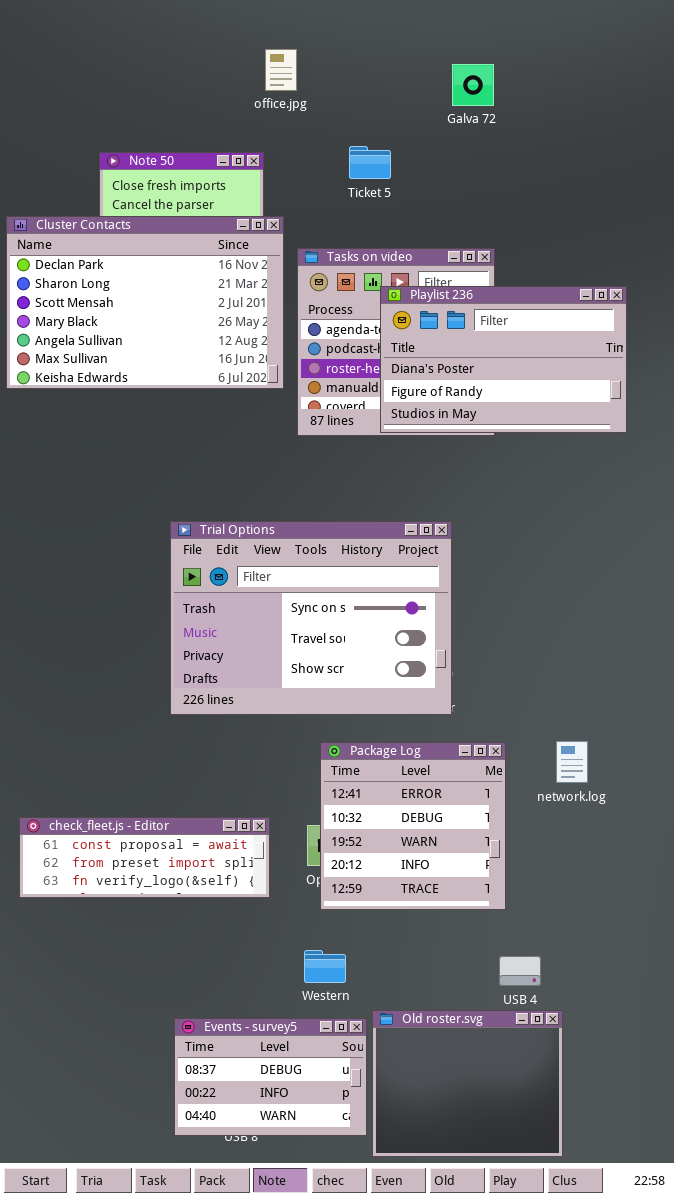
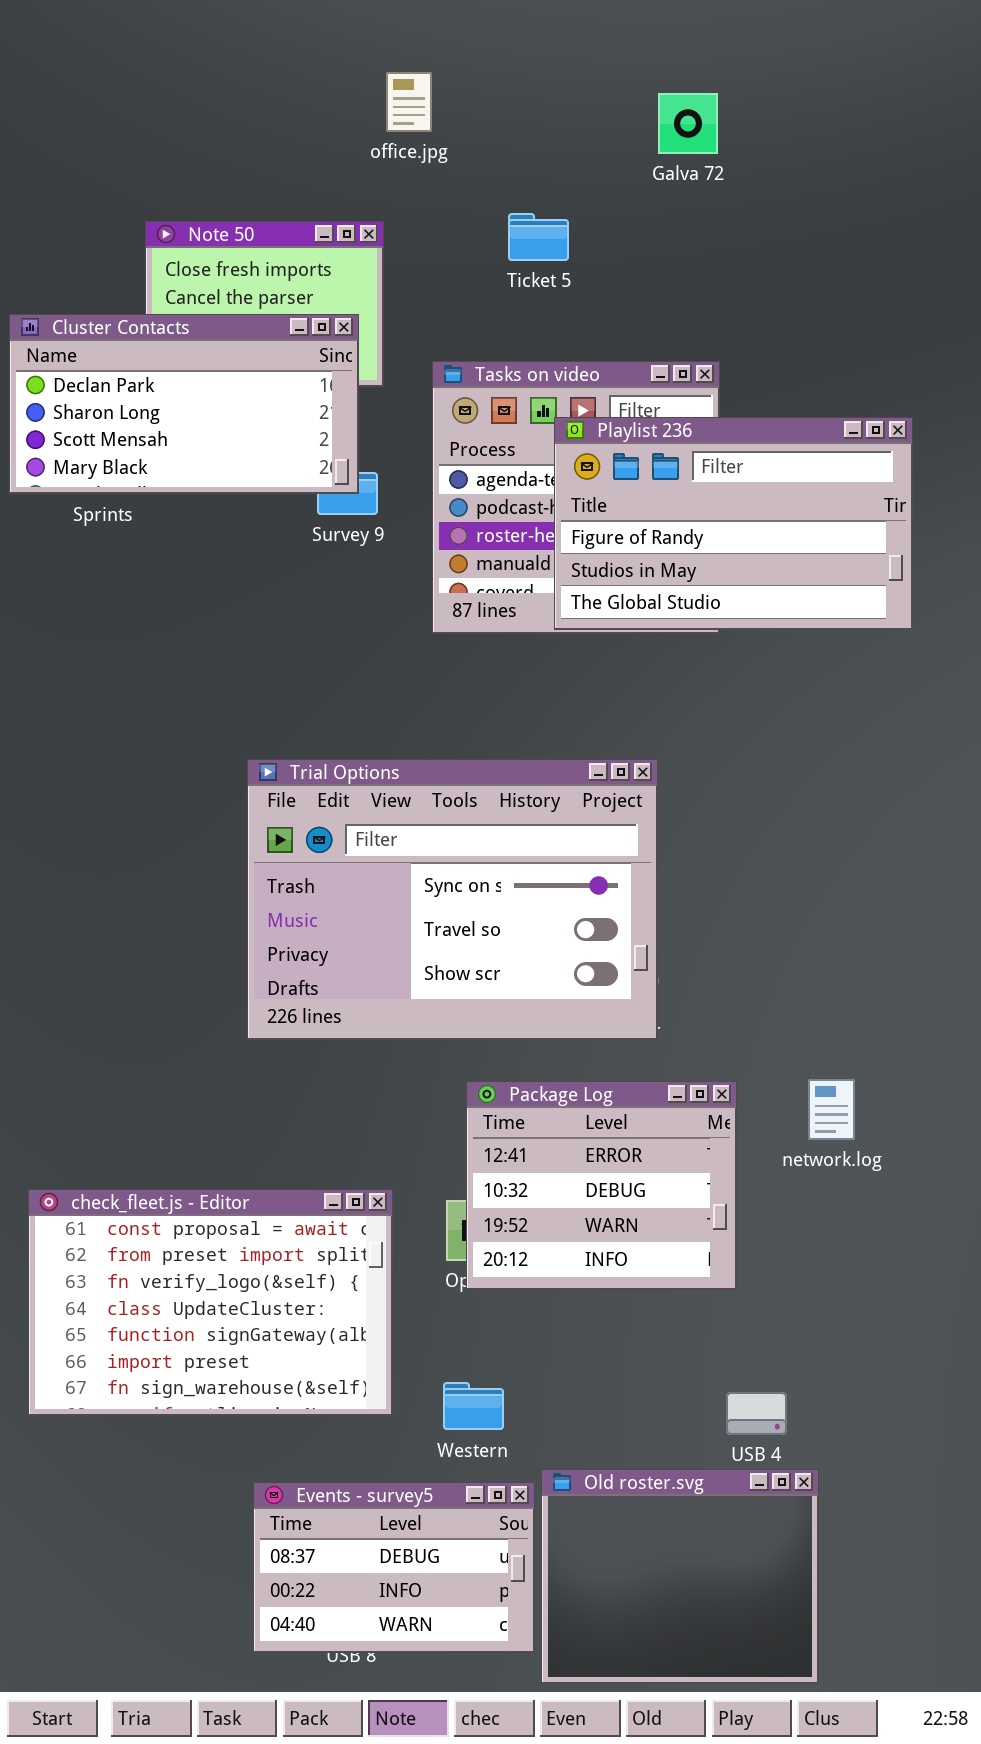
Cluster Contacts: [6,216,284,389] -> [9,314,359,494], resized
Playlist 236: [380,286,627,433] -> [554,417,913,630], scrolled down 1 row
Package Log: [320,742,506,910] -> [466,1081,737,1290], resized
check_fleet.js - Editor: [19,817,270,898] -> [28,1189,393,1416], resized

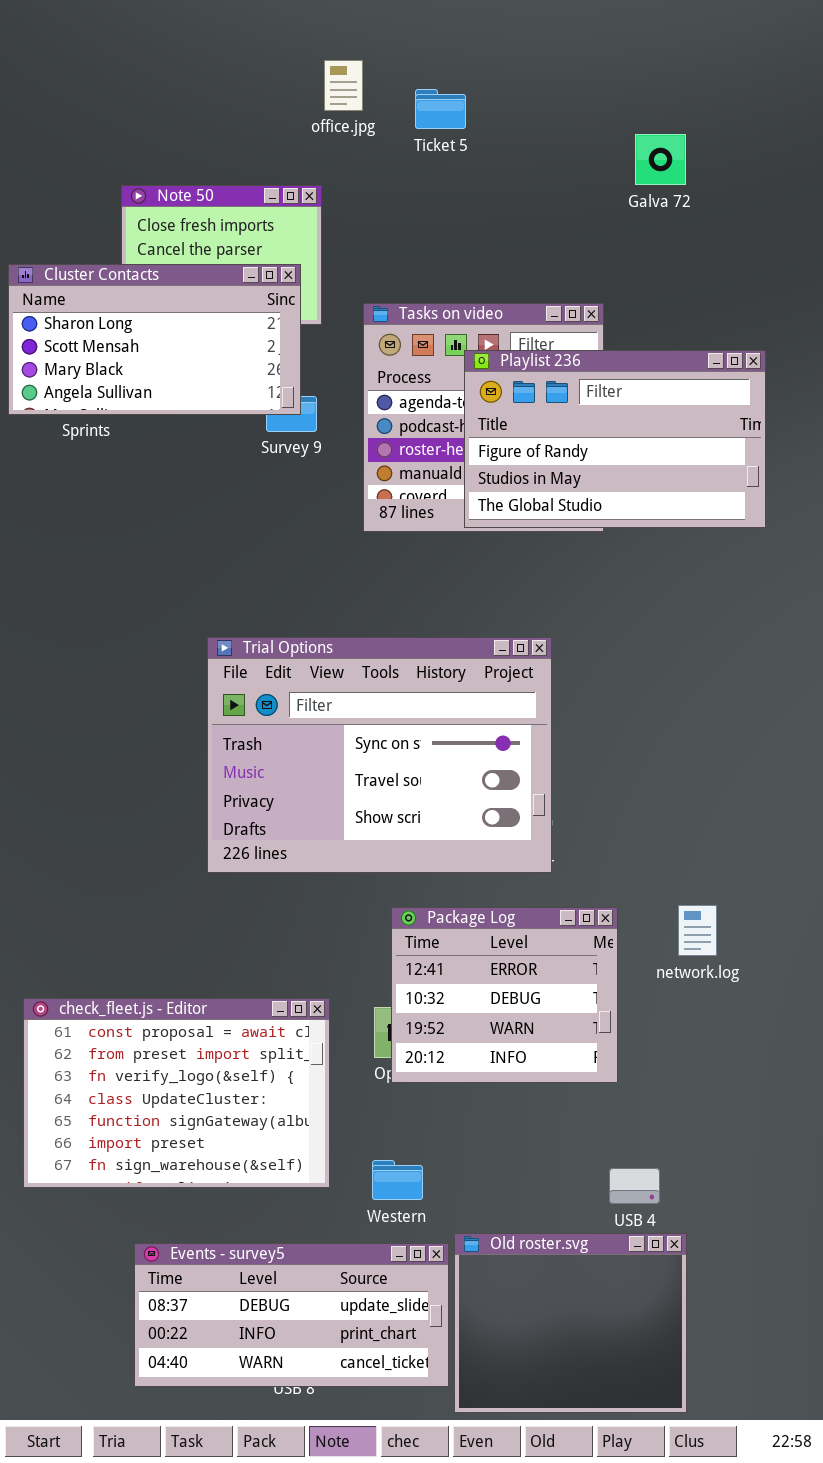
Galva 72: [658,93,718,154] -> [635,134,686,185], moved
Ticket 5: [508,213,569,261] -> [415,89,466,129], moved
Cluster Contacts: [9,314,359,494] -> [8,264,301,415], scrolled down 1 row
Events - survey5: [253,1482,535,1653] -> [134,1243,449,1387], resized

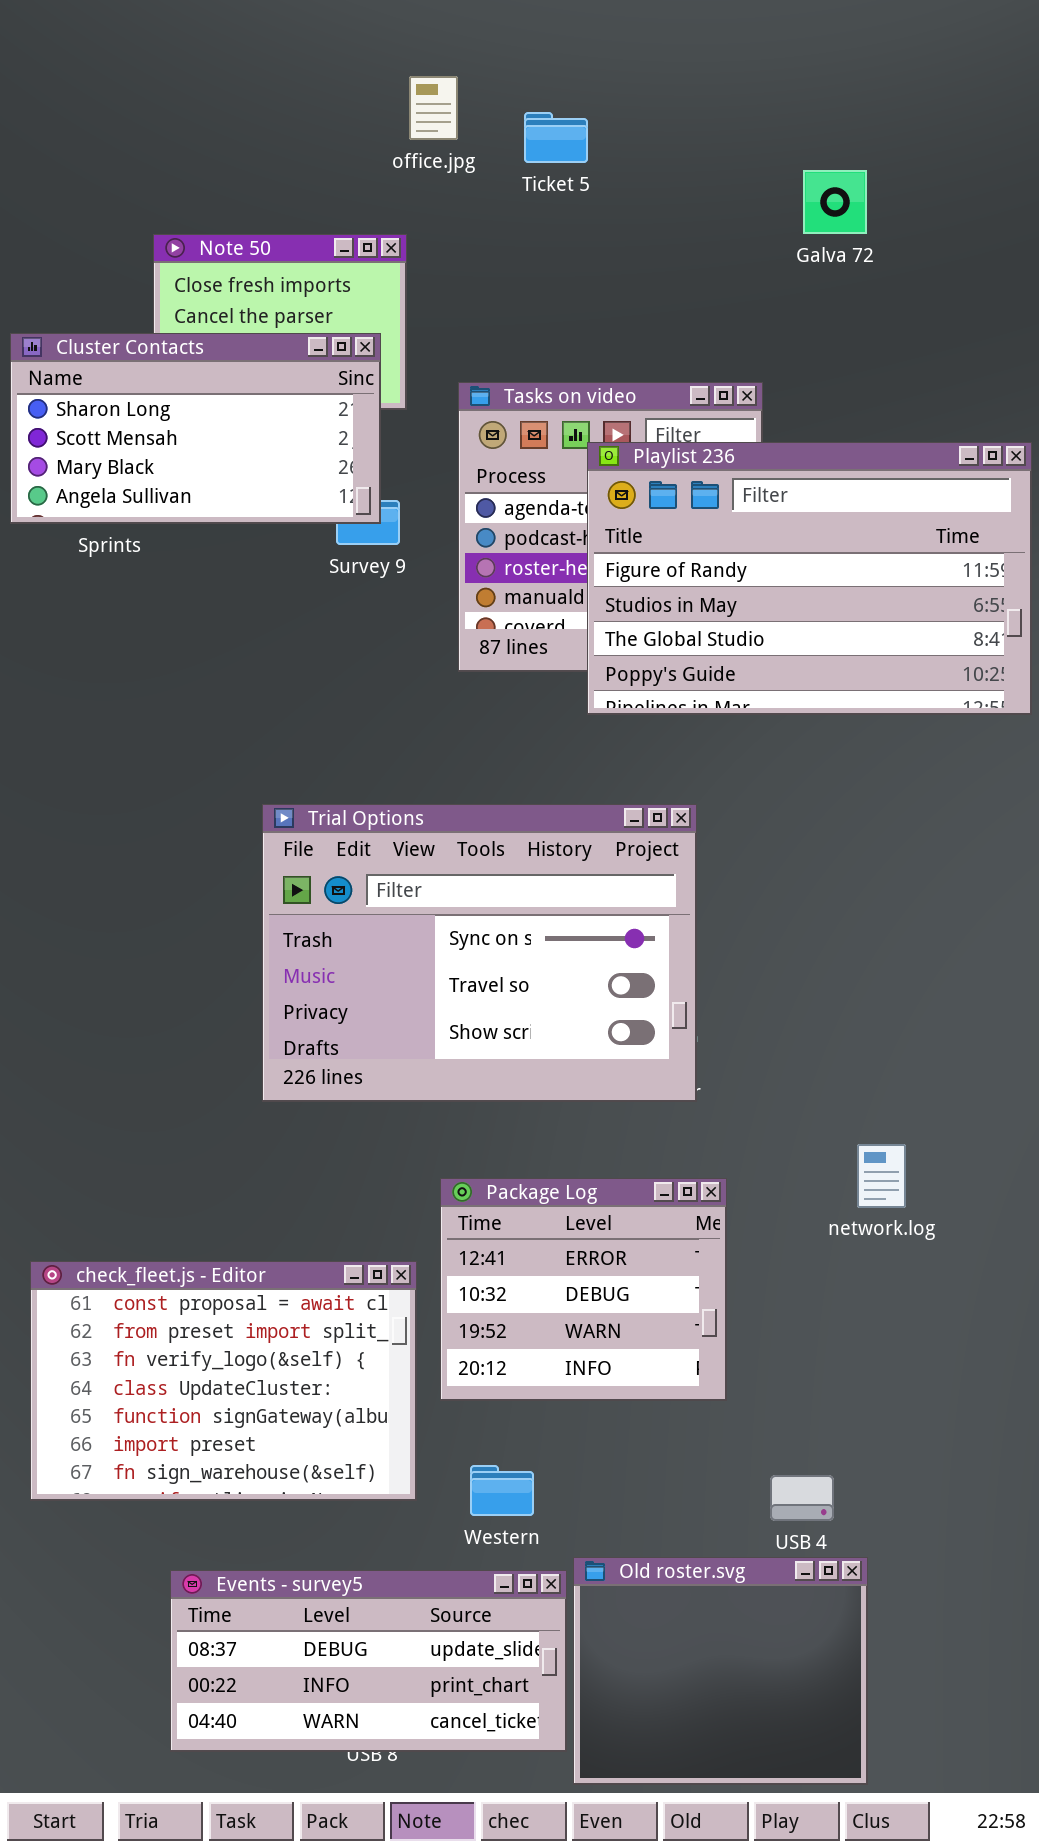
Playlist 236: [464,350,766,528] -> [587,442,1032,715], resized
Package Log: [391,907,618,1083] -> [440,1178,727,1401], moved

